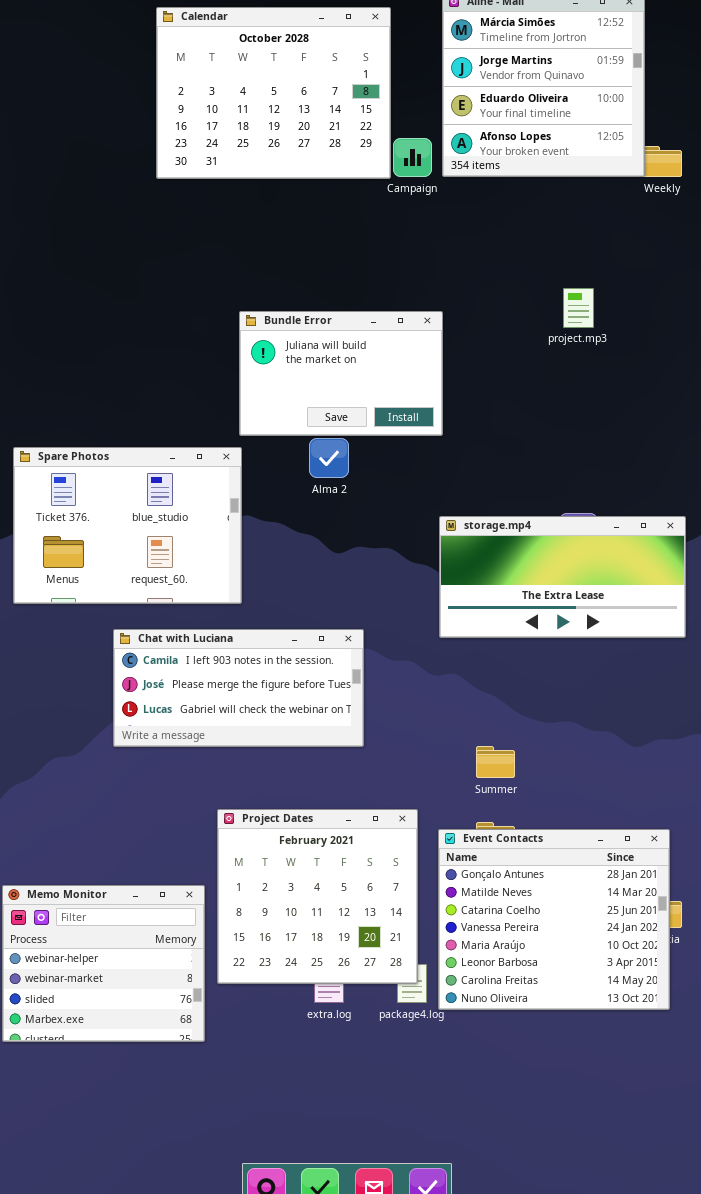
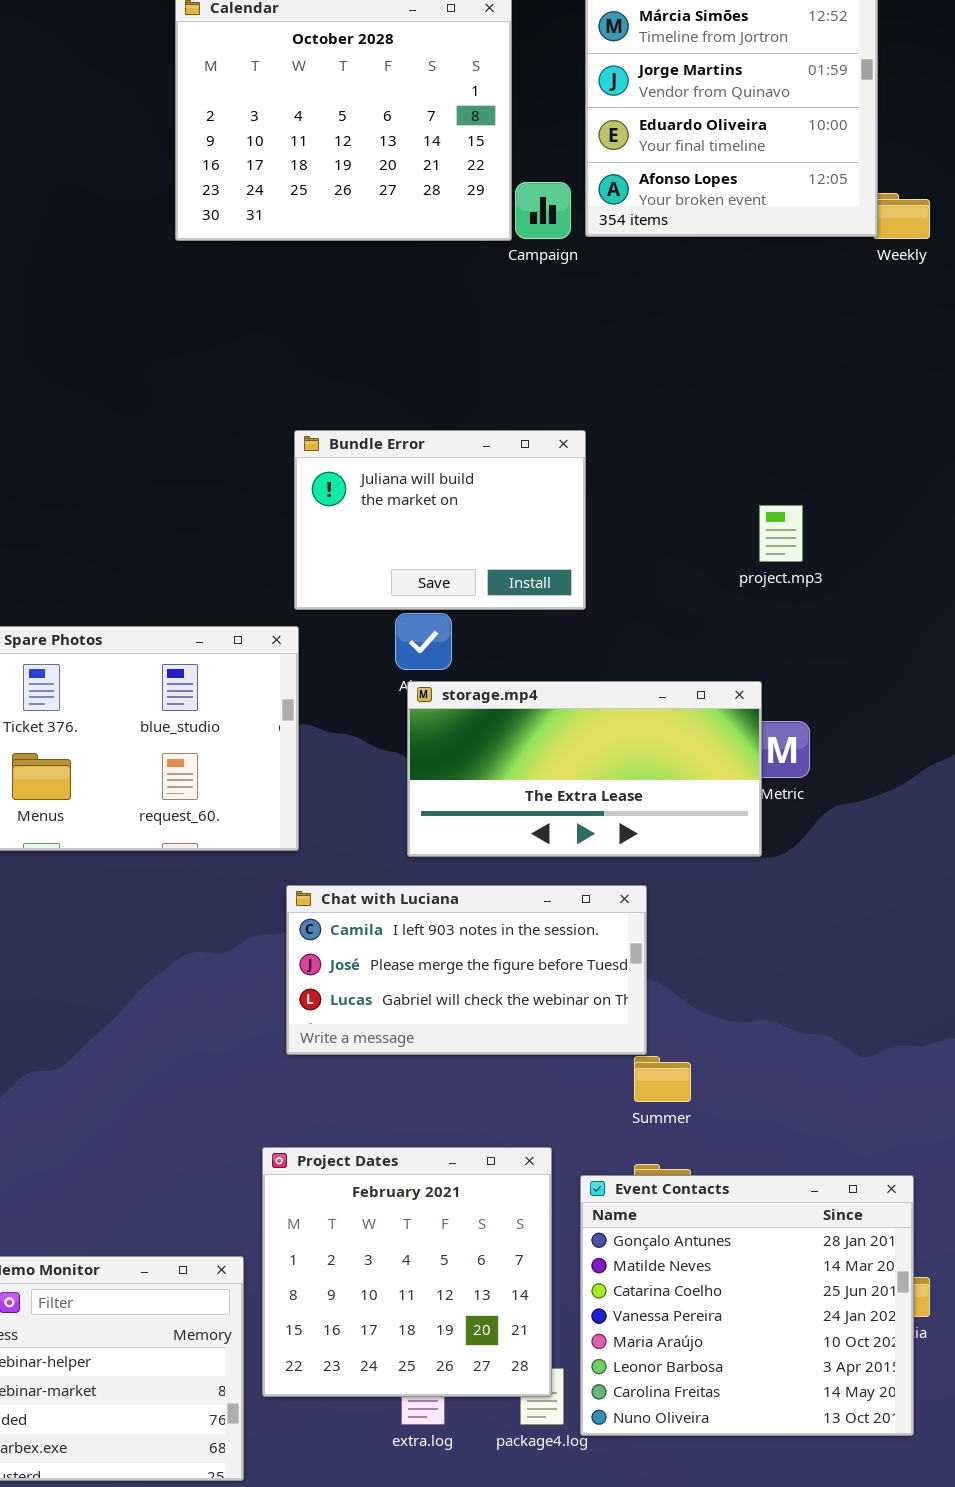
project.mp3: [563,288,594,328] -> [759,505,803,562], moved
storage.mp4: [439,516,686,638] -> [407,681,762,857], moved
Chat with Luciana: [113,629,364,747] -> [286,885,647,1055], moved

